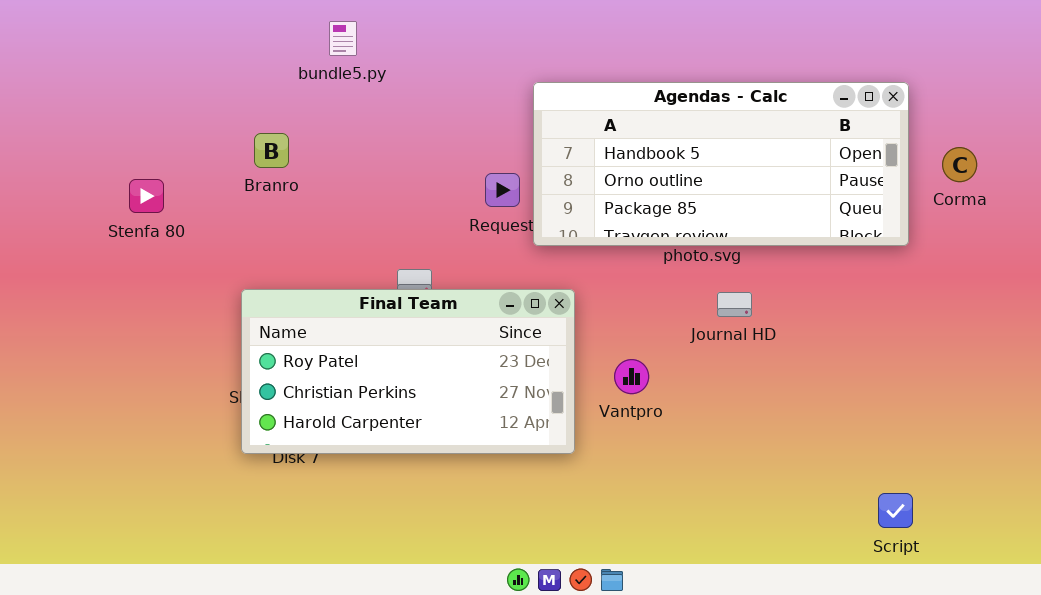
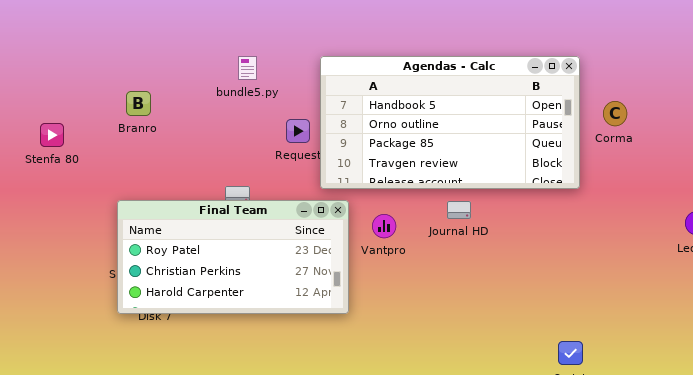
bundle5.py: [329,21,357,56] -> [238,56,257,80], moved
Agendas - Calc: [533,82,909,246] -> [320,56,580,189], resized
Vantpro: [614,359,649,394] -> [372,214,396,238], moved

